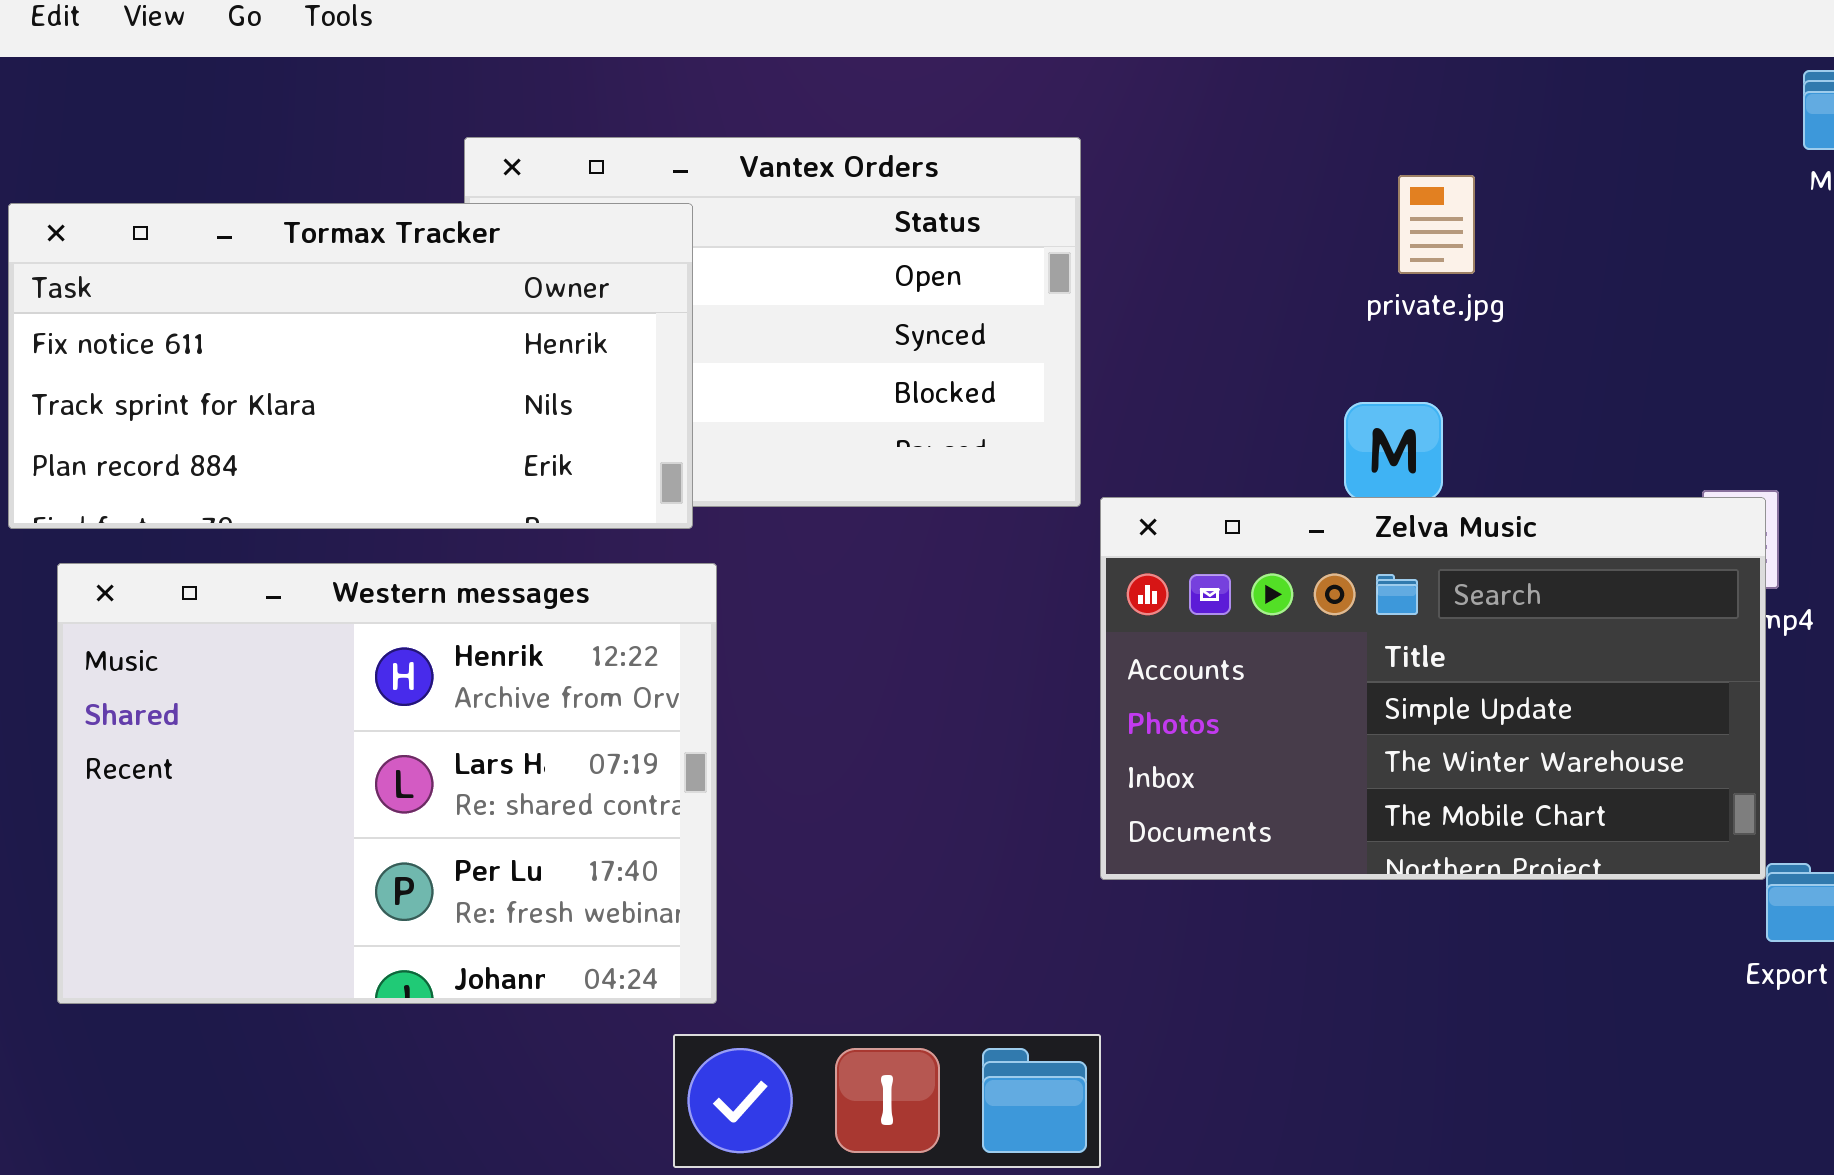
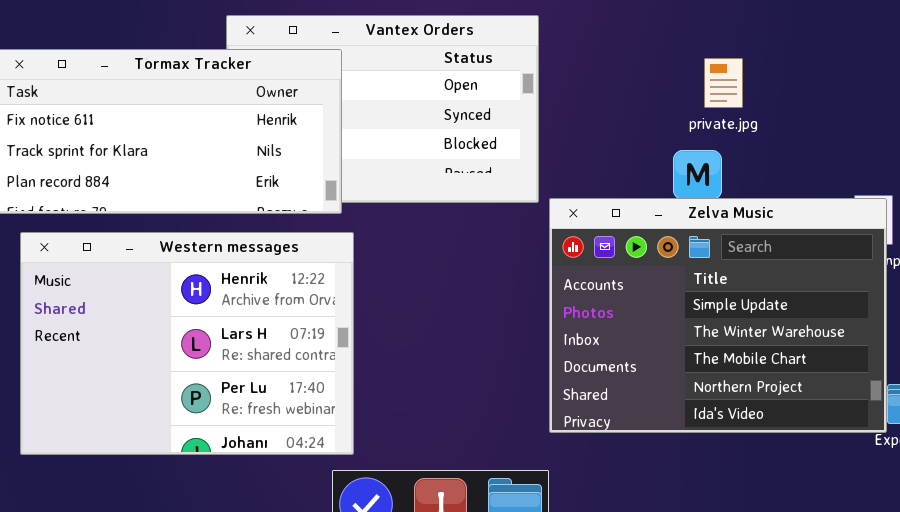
private.jpg: [1398,175,1475,274] -> [704,58,743,108], moved
Zelva Music: [1100,497,1766,880] -> [549,198,887,433], resized

